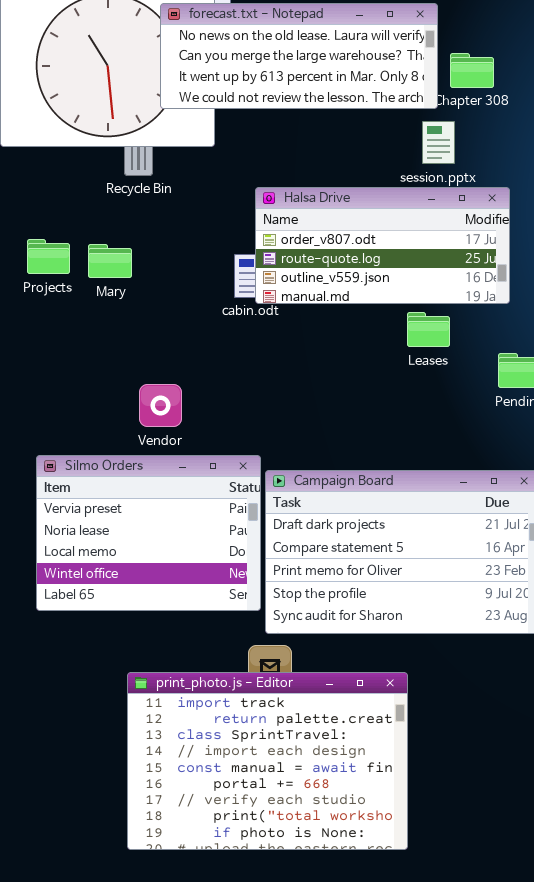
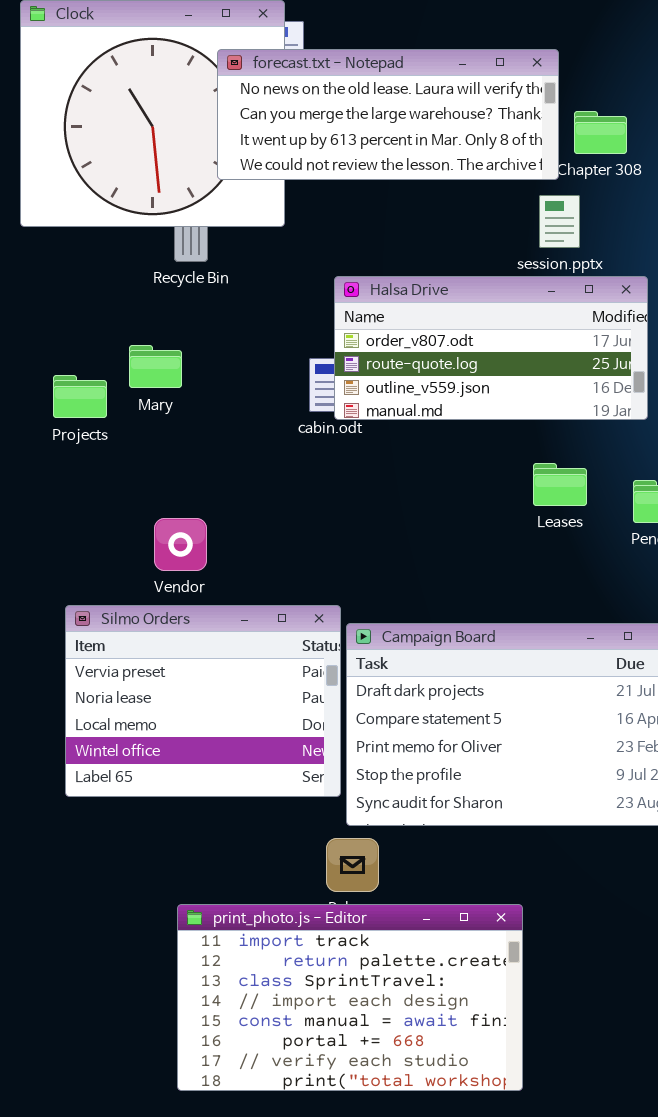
Projects: [27,239,70,274] -> [53,375,107,418], moved
Leases: [407,312,450,347] -> [533,463,587,506], moved
Vendor: [139,384,182,427] -> [154,518,207,571], moved
print_photo.js - Editor: [127,672,408,850] -> [177,904,523,1091], resized

